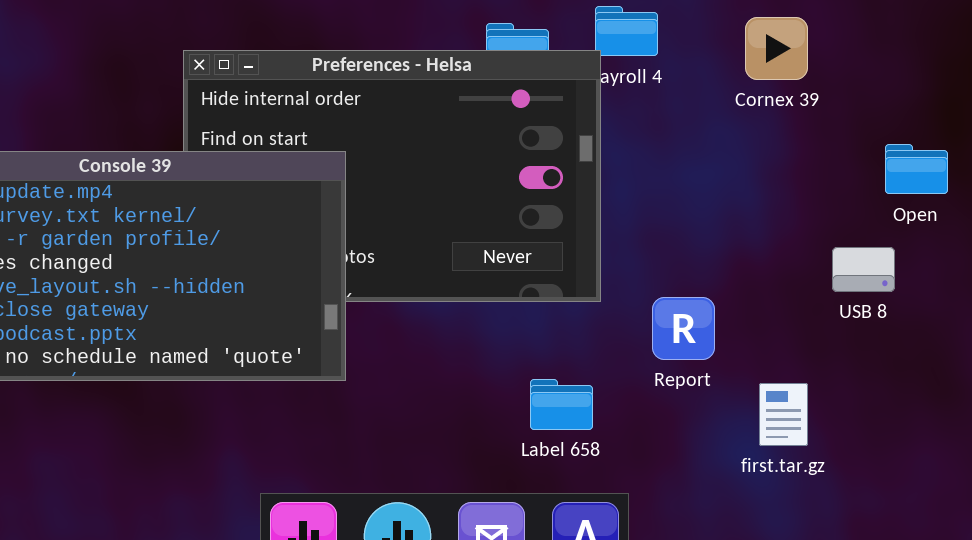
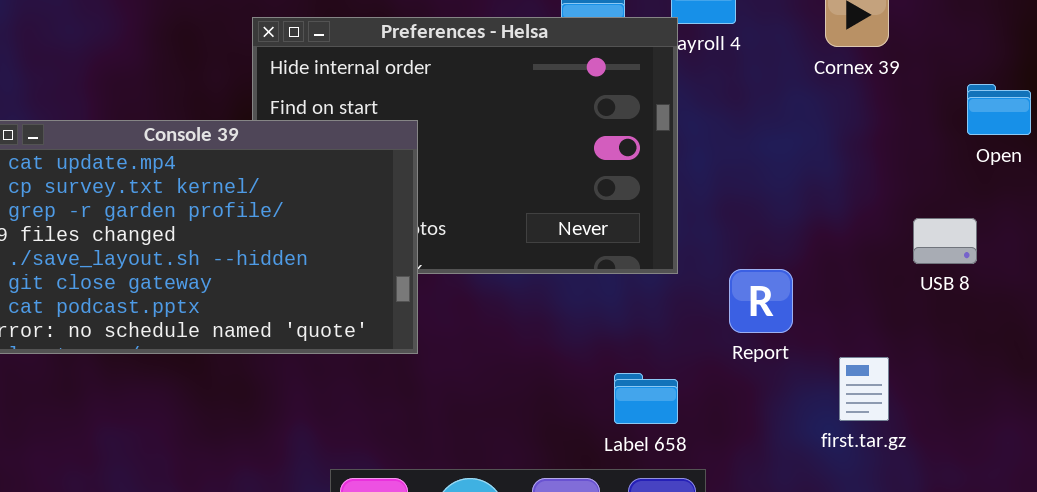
Open: [885,144,948,194] -> [967,84,1031,135], moved
Label 658: [530,379,593,430] -> [614,373,678,424], moved

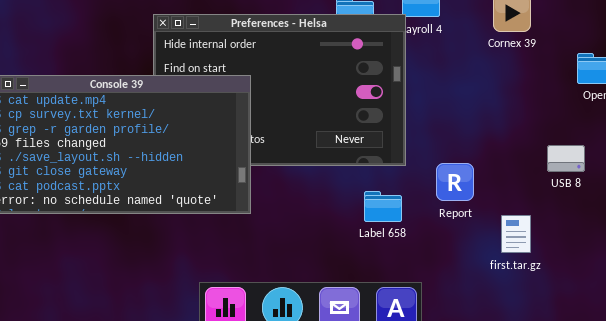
USB 8: [913,218,977,264] -> [547,145,585,172], moved
Label 658: [614,373,678,424] -> [364,191,402,222], moved

